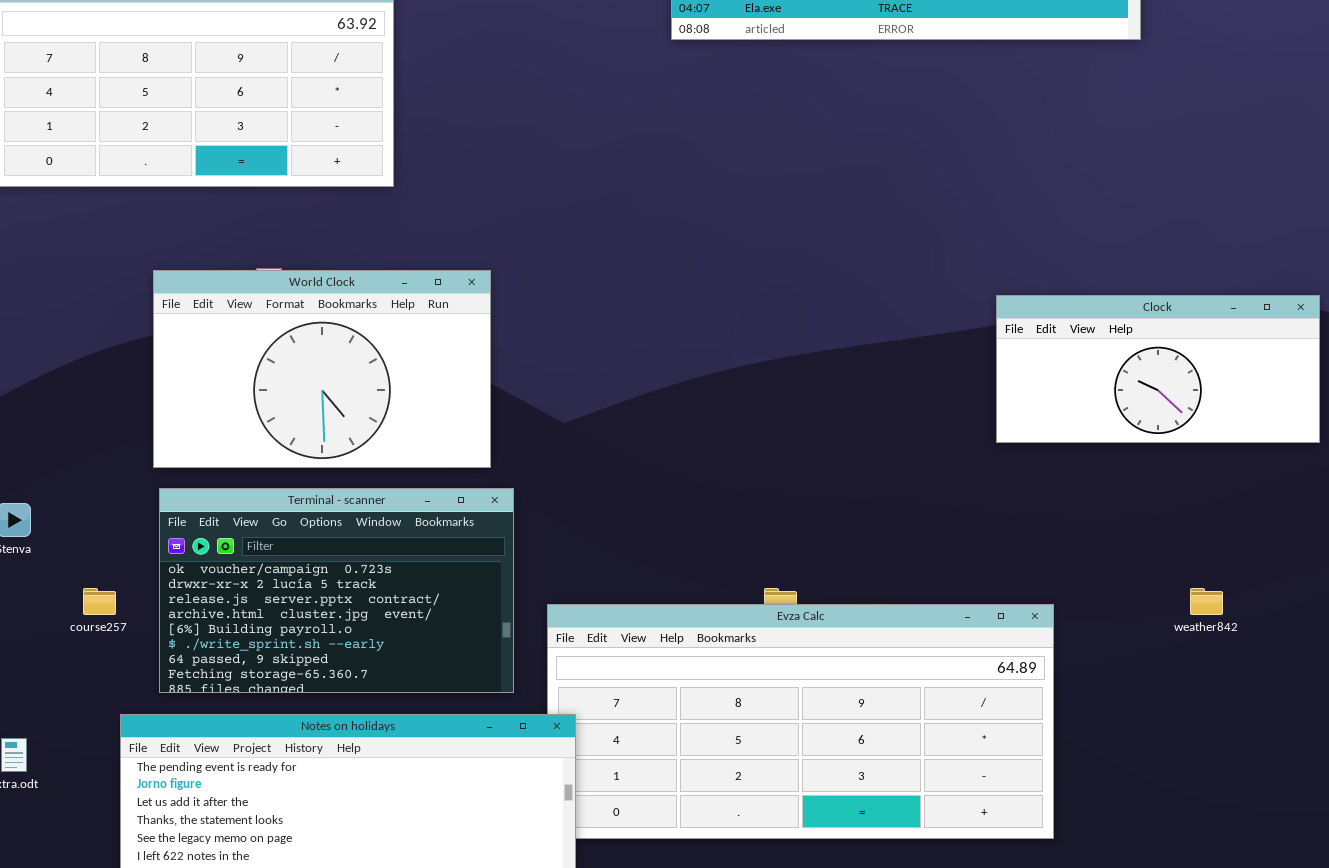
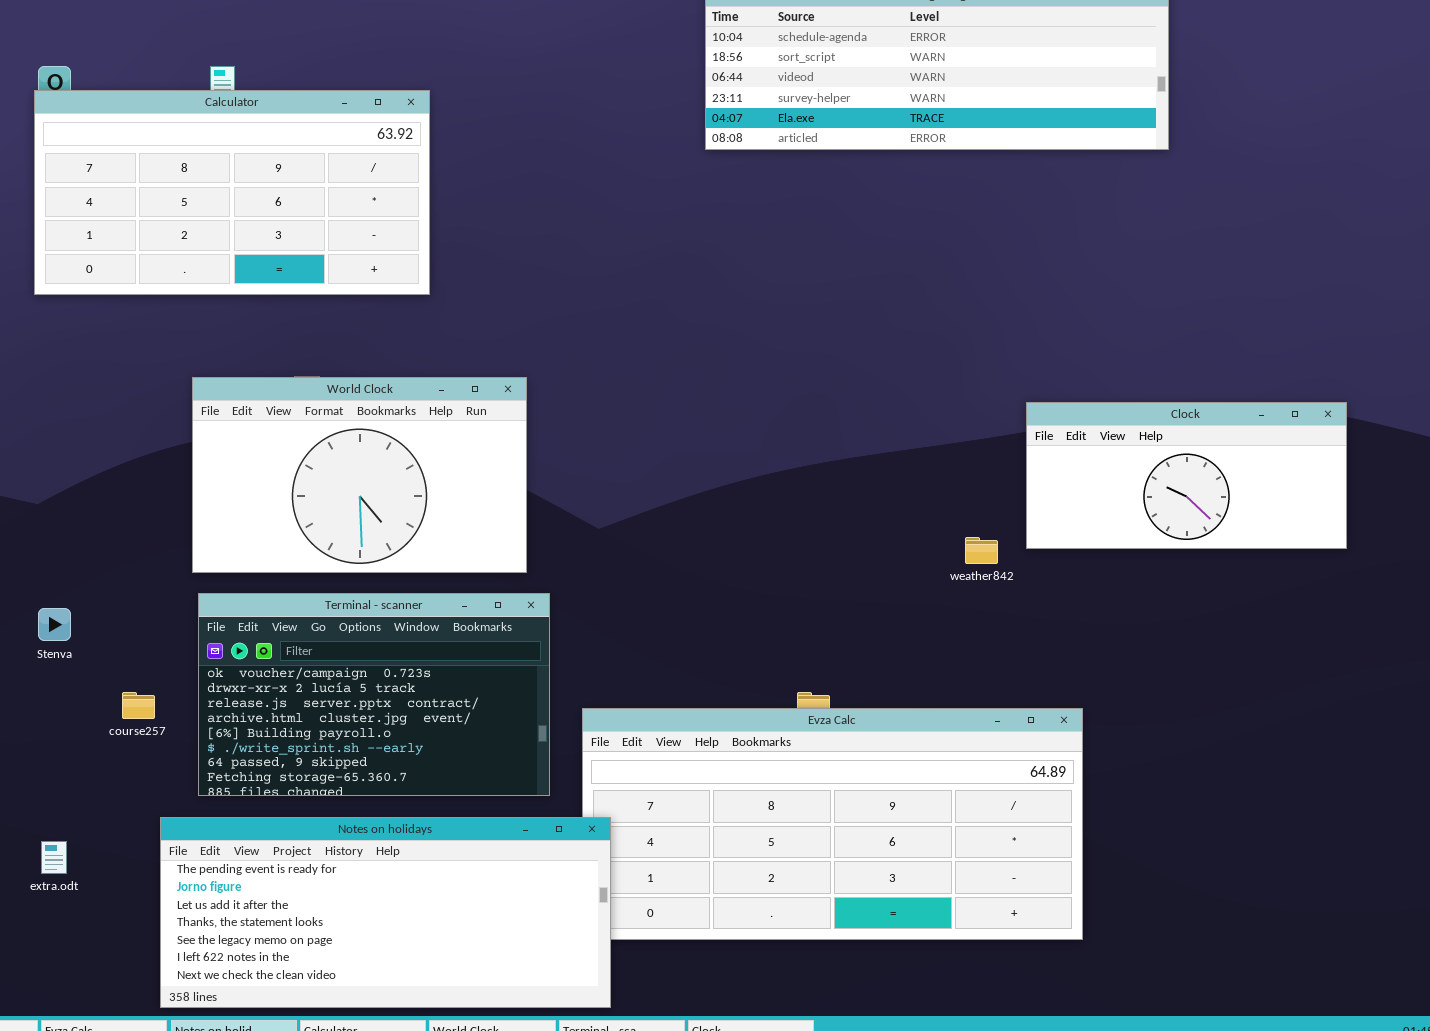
weather842: [1190,588,1223,615] -> [965,537,998,564], moved

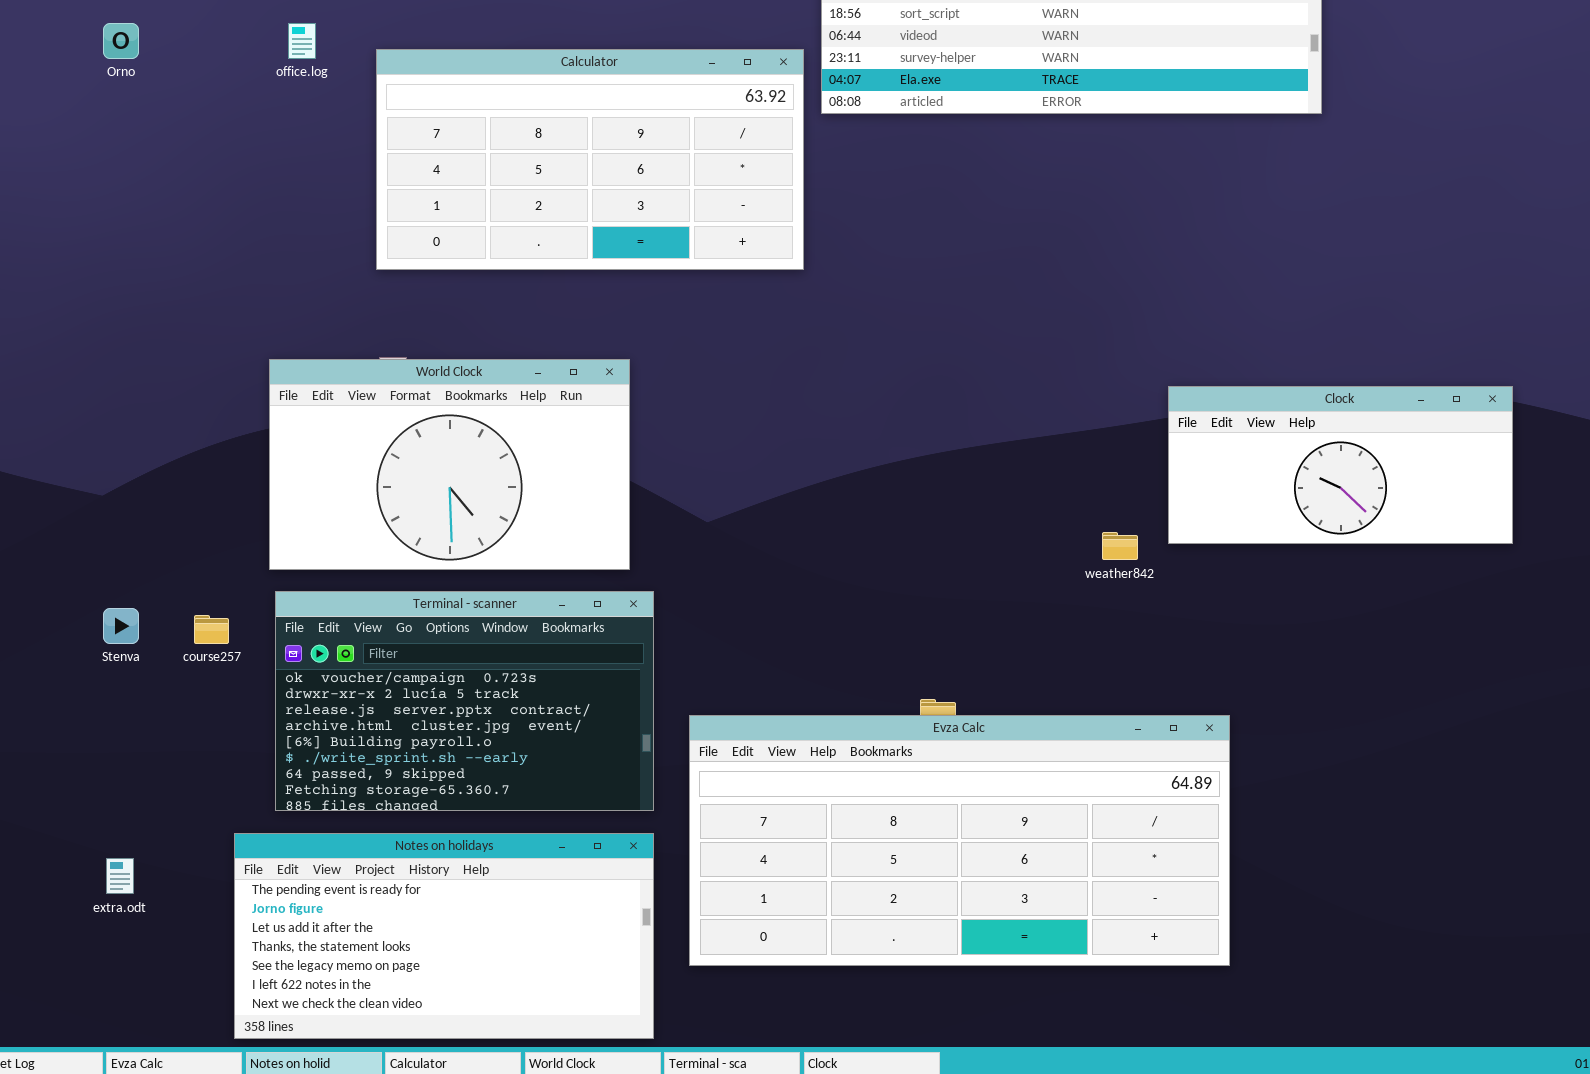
Calculator: [34,90,430,295] -> [376,49,804,270], moved
course257: [122,692,155,719] -> [194,615,229,644], moved
Notes on holidays: [160,817,611,1008] -> [234,833,654,1039], resized

